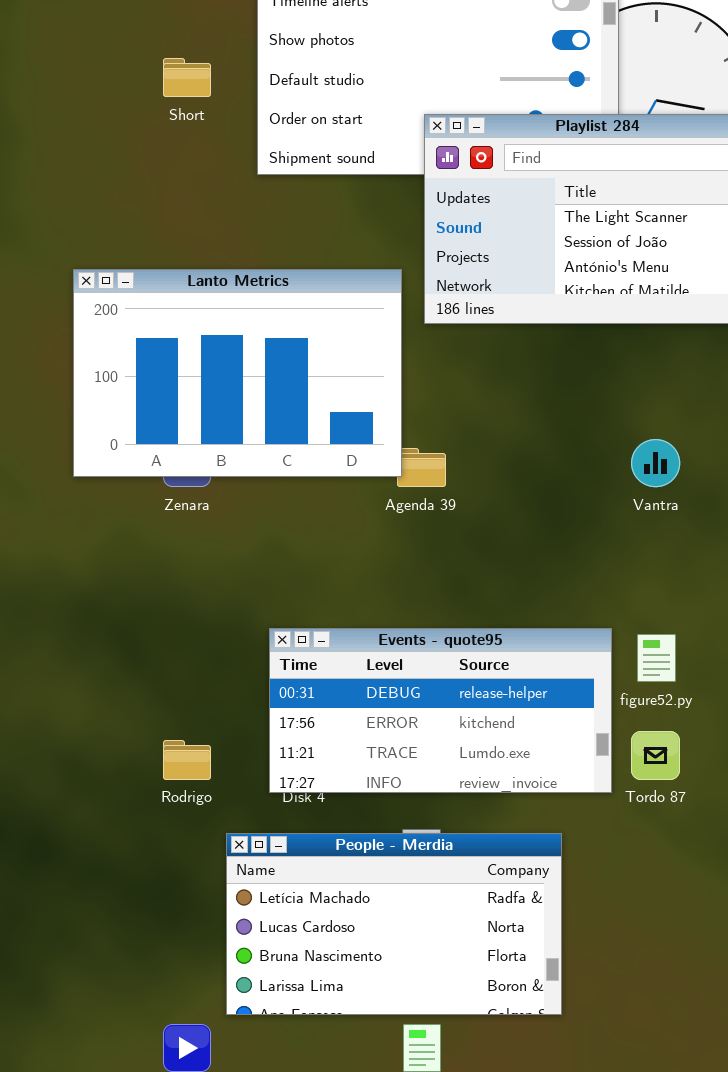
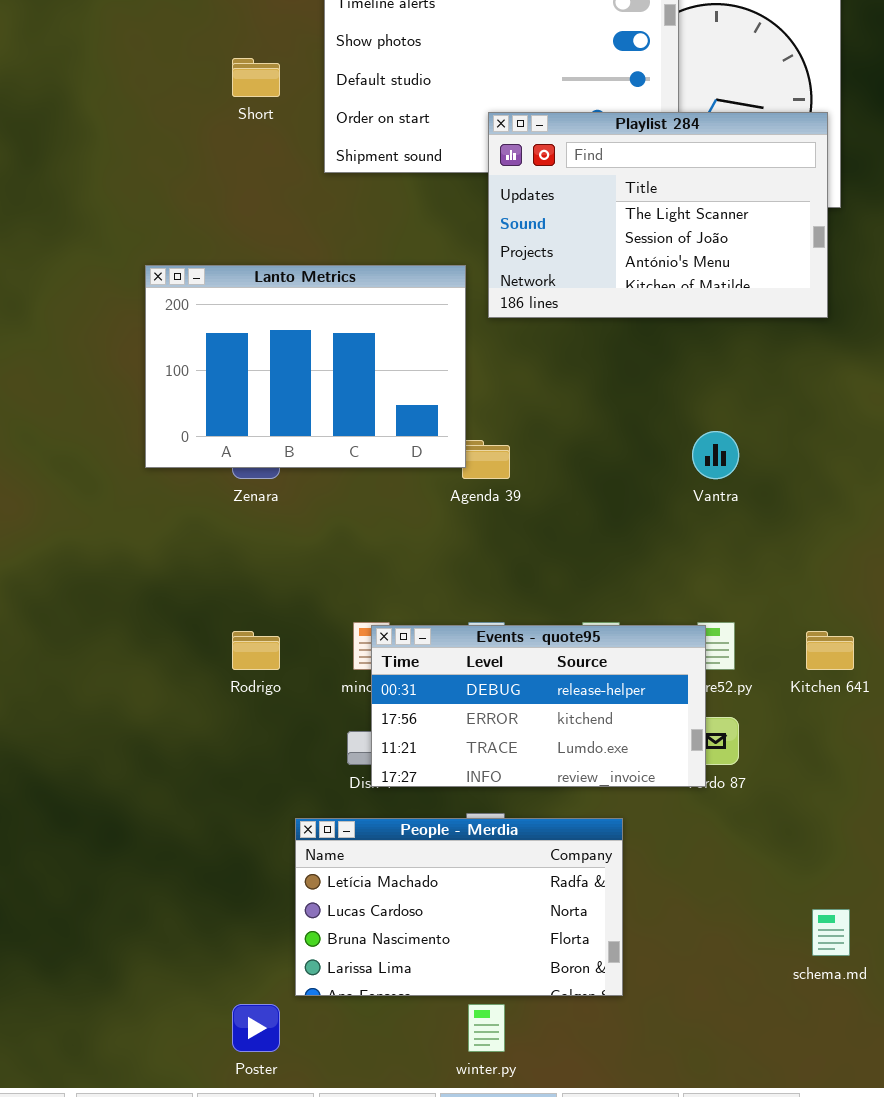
Events - quote95: [269,628,612,793] -> [371,625,706,787], moved
Rodrigo: [163,740,211,780] -> [232,631,280,670], moved

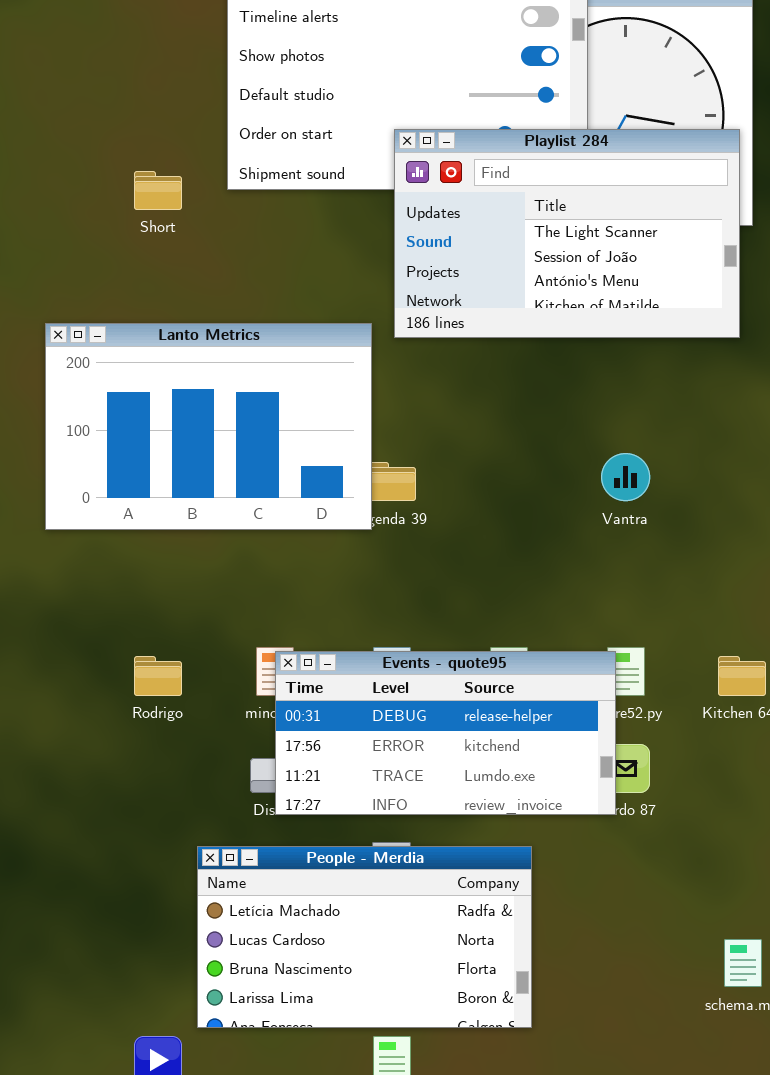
Short: [232,58,280,97] -> [134,171,182,210], moved
Lanto Metrics: [145,265,466,468] -> [45,323,372,530], moved

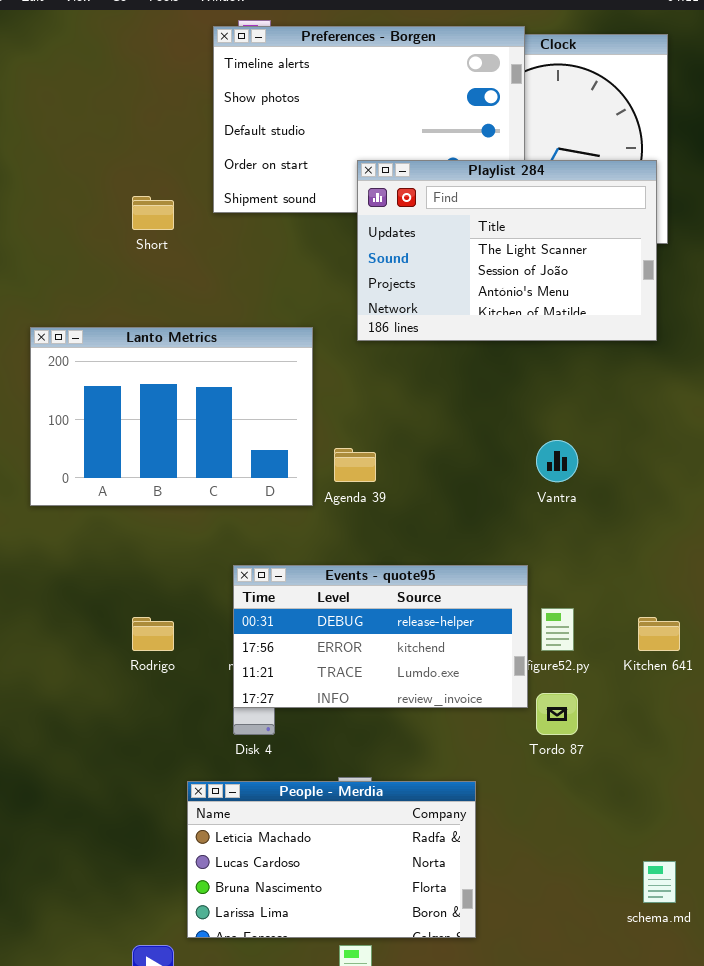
Lanto Metrics: [45,323,372,530] -> [30,327,313,506], moved
Events - quote95: [275,651,616,815] -> [233,565,528,708], moved

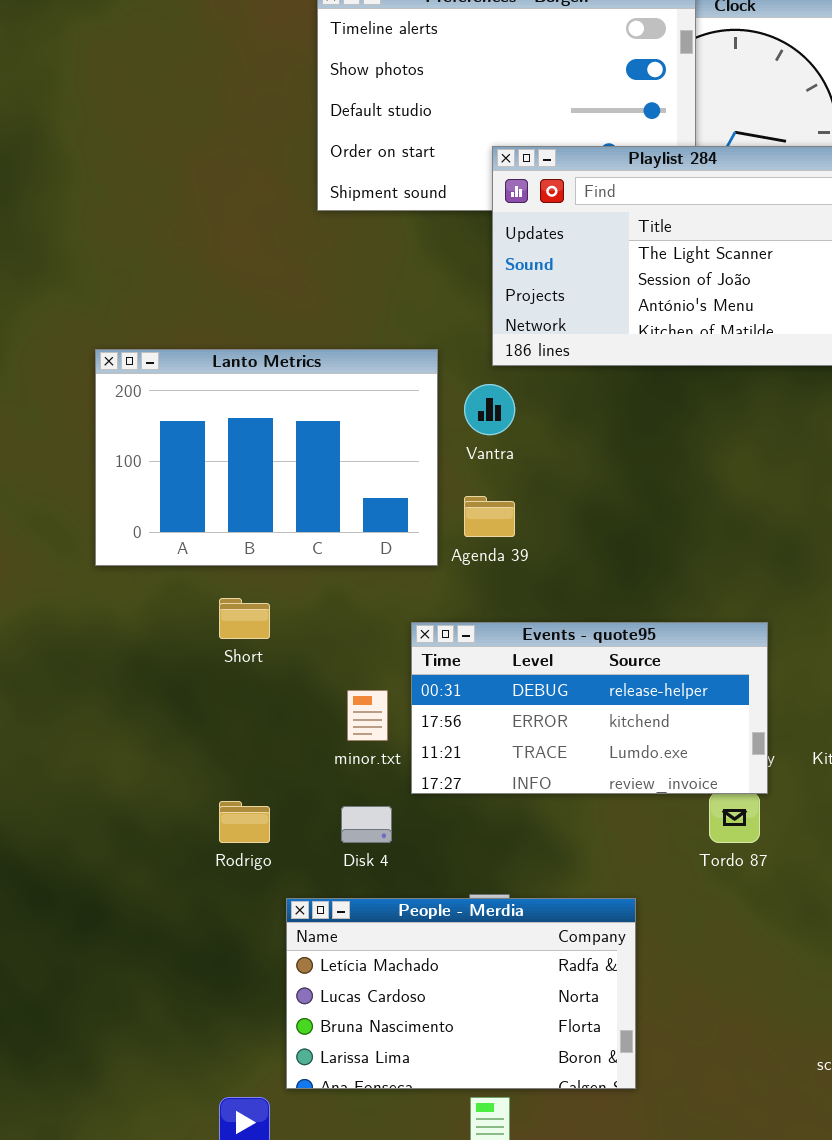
Short: [132,196,174,230] -> [219,598,270,639], moved
Vantra: [536,440,578,482] -> [464,384,515,435], moved
Events - quote95: [233,565,528,708] -> [411,622,768,794], moved
Rodrigo: [132,617,174,651] -> [219,801,270,843], moved

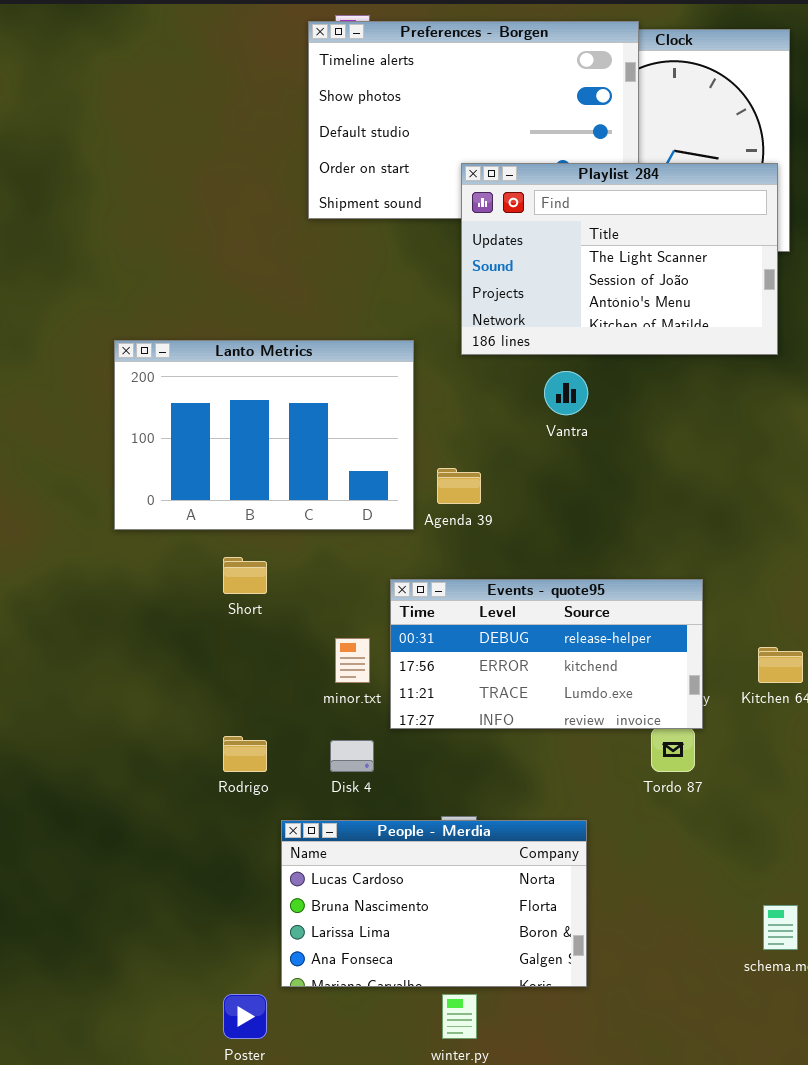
Vantra: [464,384,515,435] -> [544,371,588,415], moved
People - Merdia: [286,898,636,1089] -> [281,820,587,987], scrolled down 1 row

